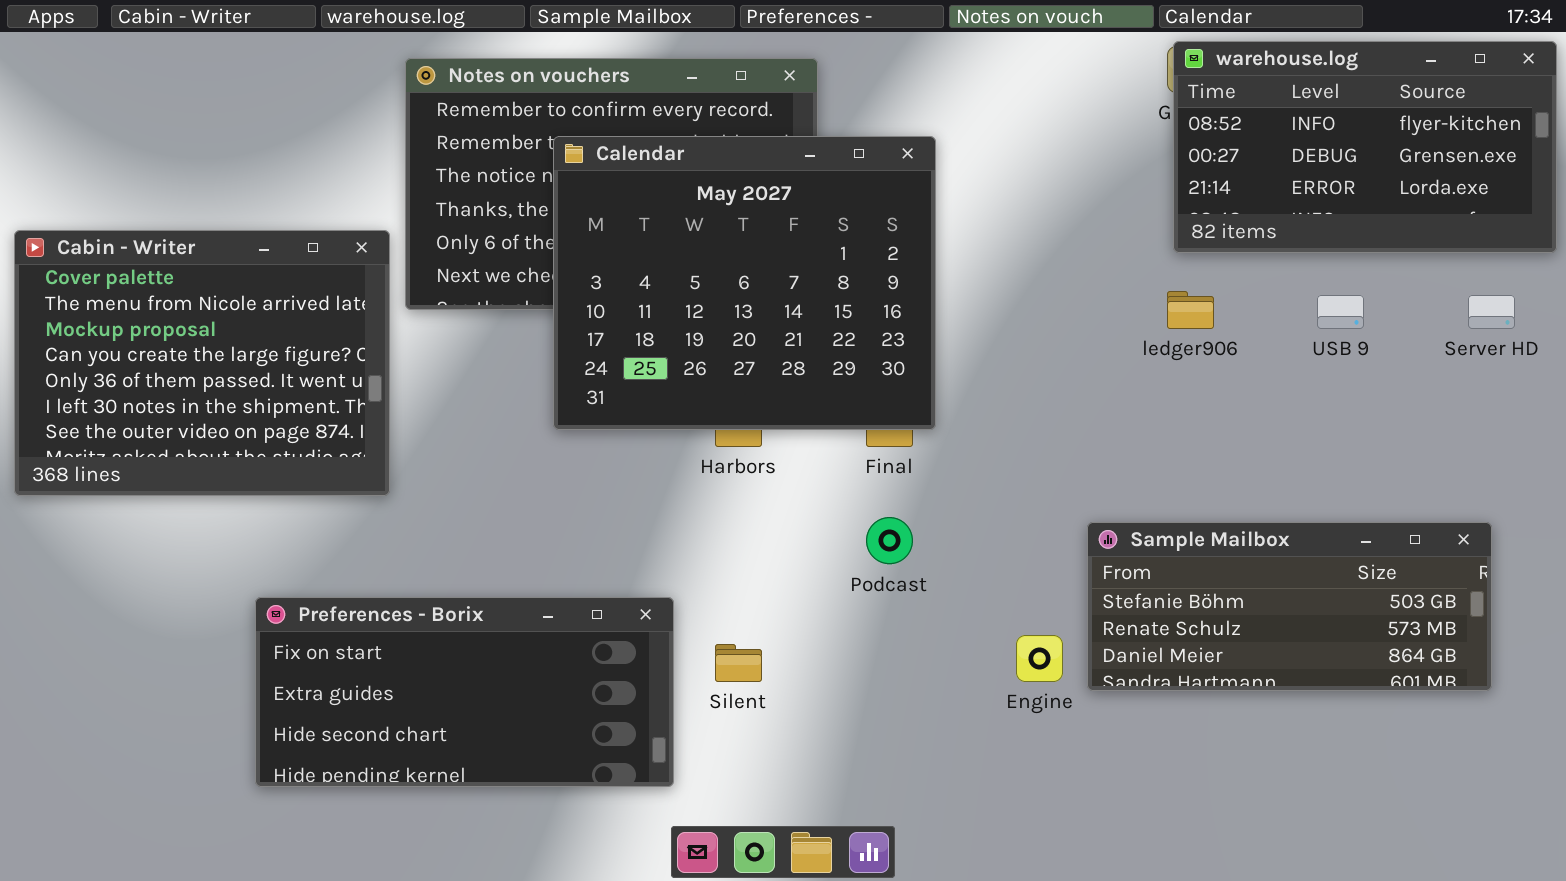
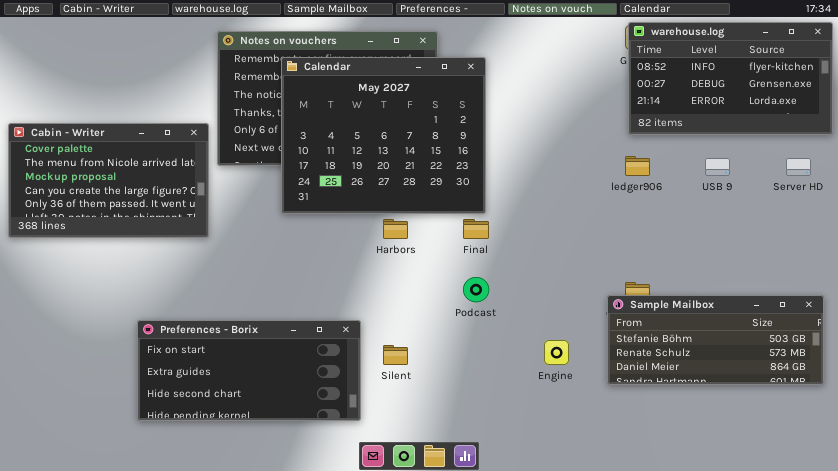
Calendar: [553,136,936,430] -> [281,57,486,214], moved
Cabin - Writer: [14,230,390,496] -> [8,123,209,238], resized
Sample Mailbox: [1087,522,1492,691] -> [607,295,824,385], moved

